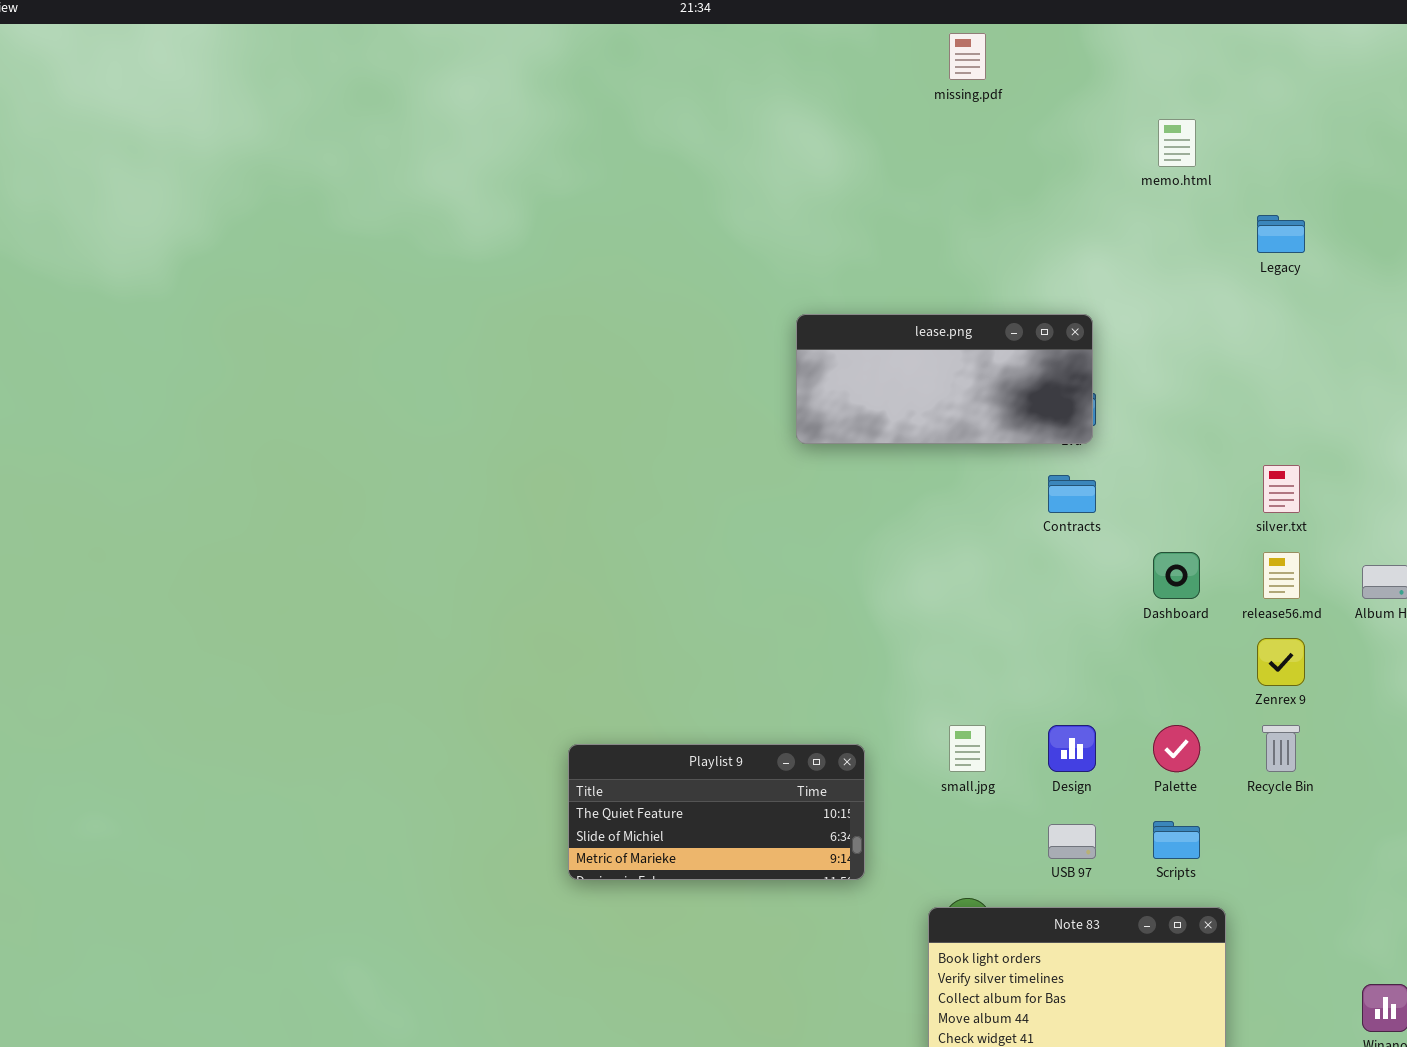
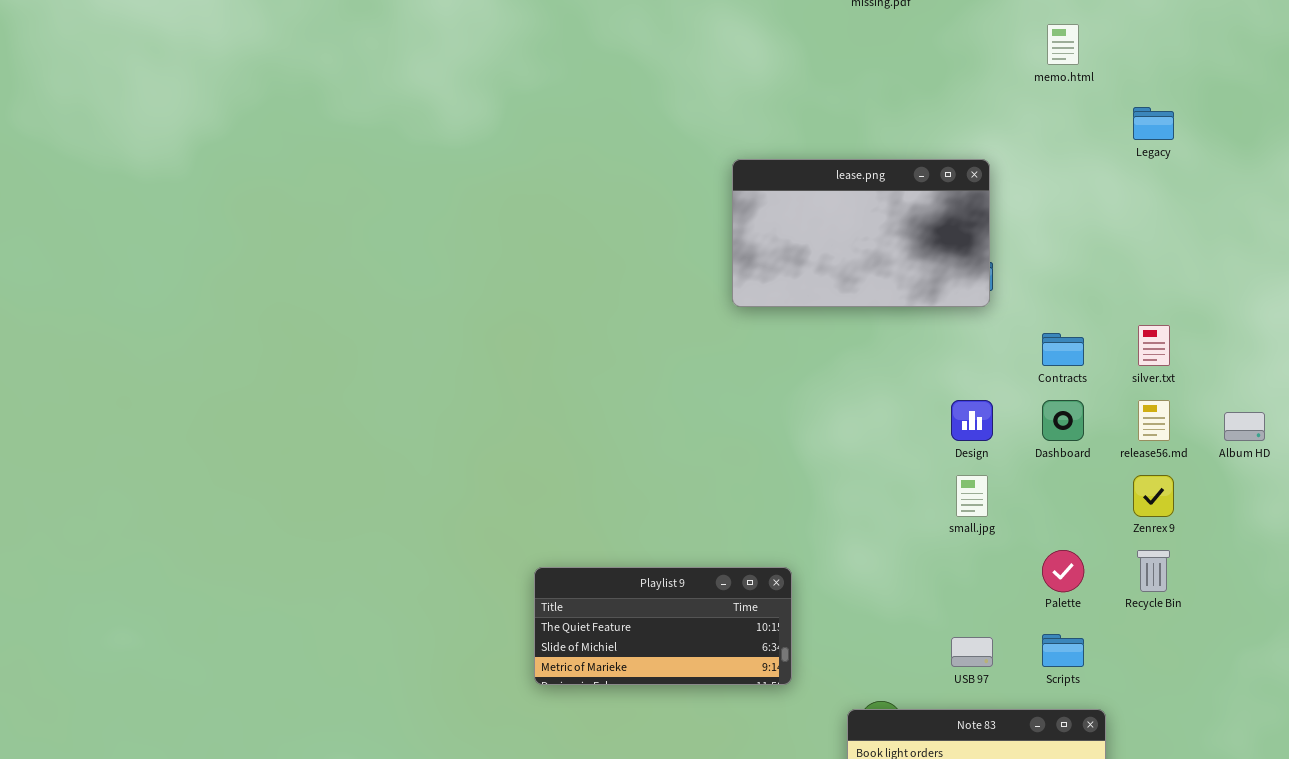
lease.png: [796,314,1093,444] -> [732,159,990,307], resized
Contracts: [1048,475,1096,513] -> [1042,333,1084,366], moved
small.jpg: [949,725,986,772] -> [956,475,988,517], moved
Design: [1048,725,1096,772] -> [951,400,993,441], moved

